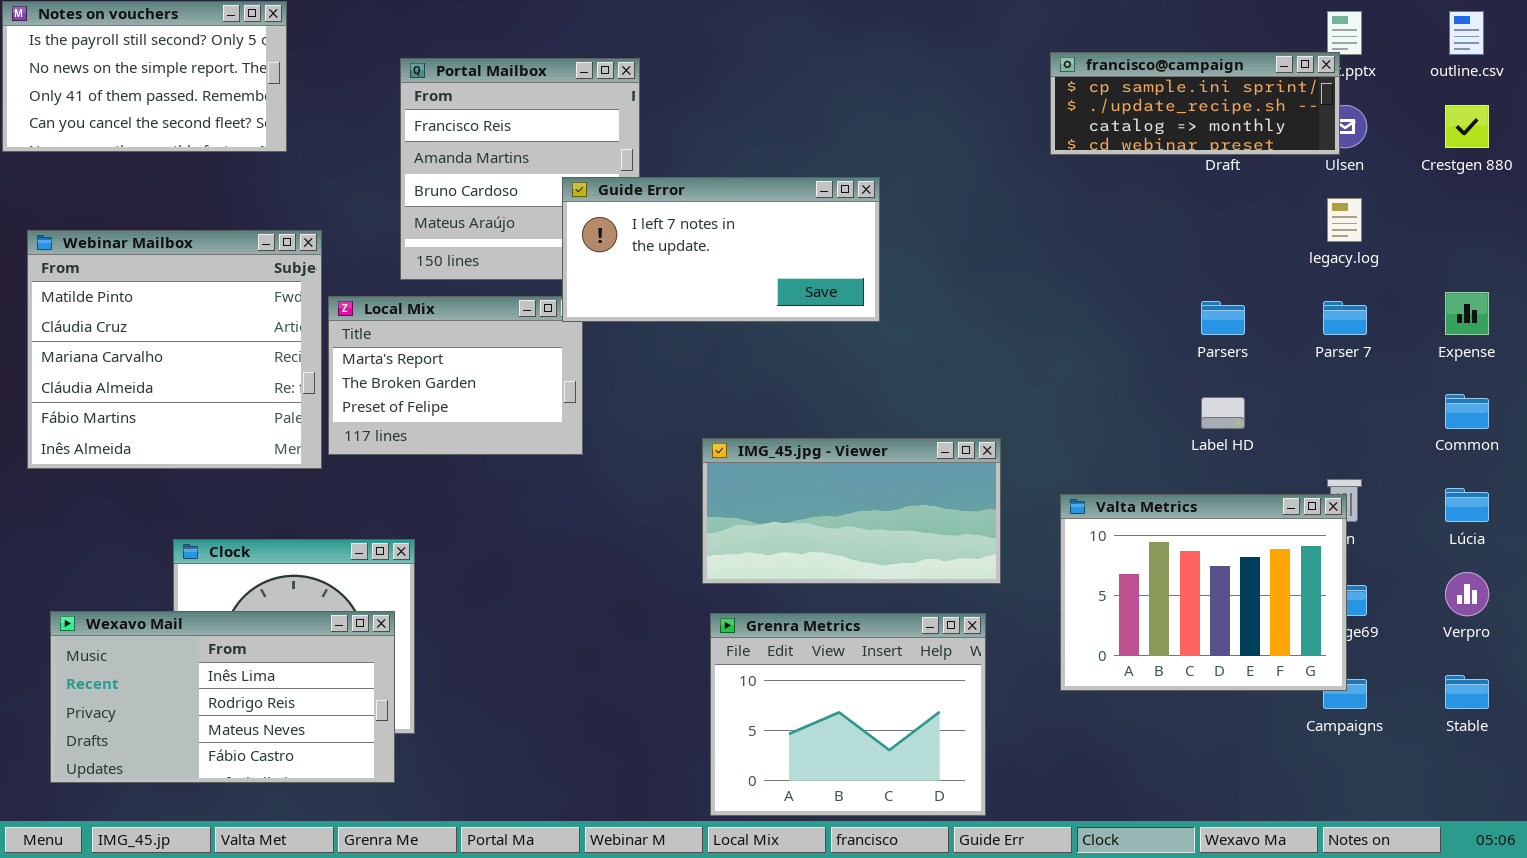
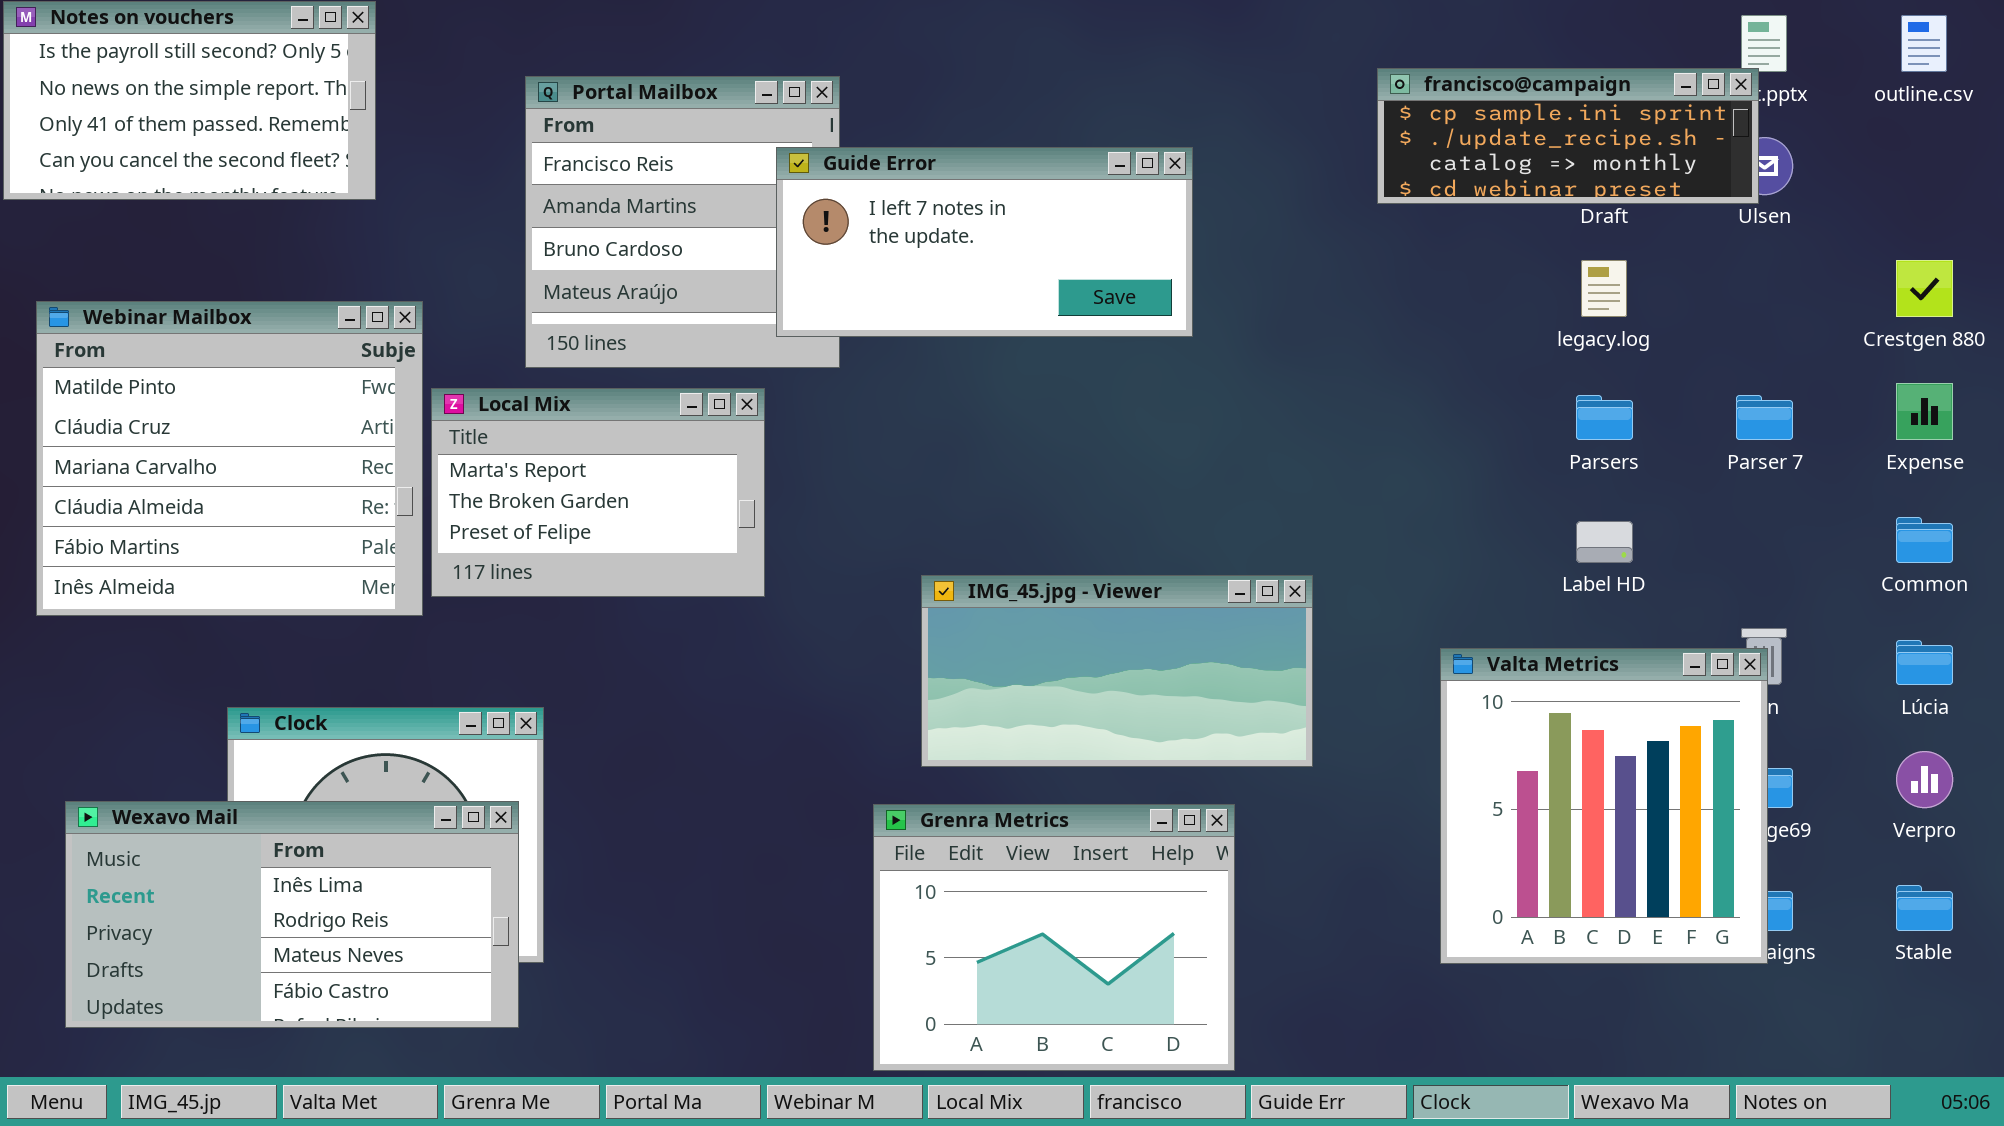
Crestgen 880: [1445,105,1489,148] -> [1896,260,1953,317], moved
Guide Error: [562,177,880,322] -> [776,147,1193,337], moved
legacy.log: [1327,198,1362,242] -> [1581,260,1627,317], moved
Valta Metrics: [1060,494,1347,691] -> [1440,648,1768,964], resized
Grenra Metrics: [710,613,986,816] -> [873,804,1235,1071], moved

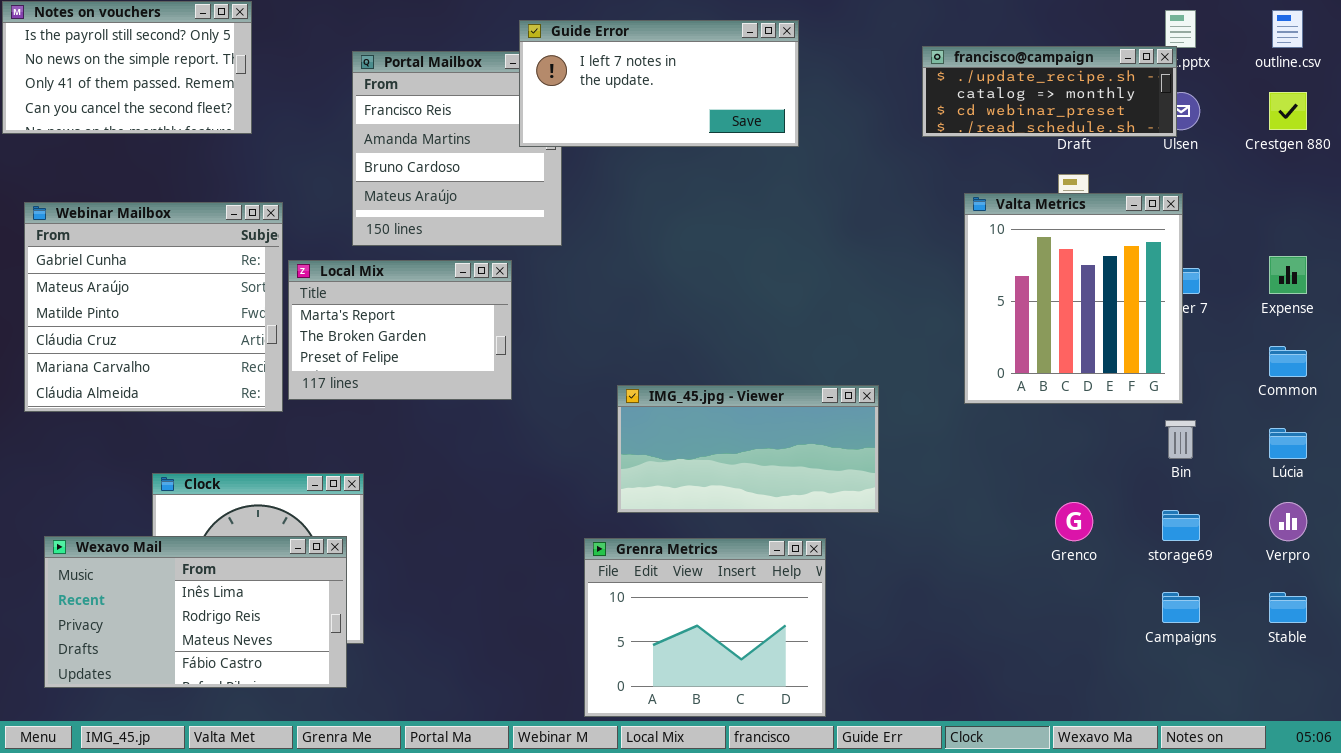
francisco@campaign: [1377,68,1759,204] -> [922,46,1177,137], scrolled down 1 row
Guide Error: [776,147,1193,337] -> [519,20,799,147], moved
Crestgen 880: [1896,260,1953,317] -> [1269,92,1307,130], moved
Webinar Mailbox: [36,301,423,616] -> [24,202,283,412], scrolled up 2 rows
Valta Metrics: [1440,648,1768,964] -> [964,193,1183,404], moved

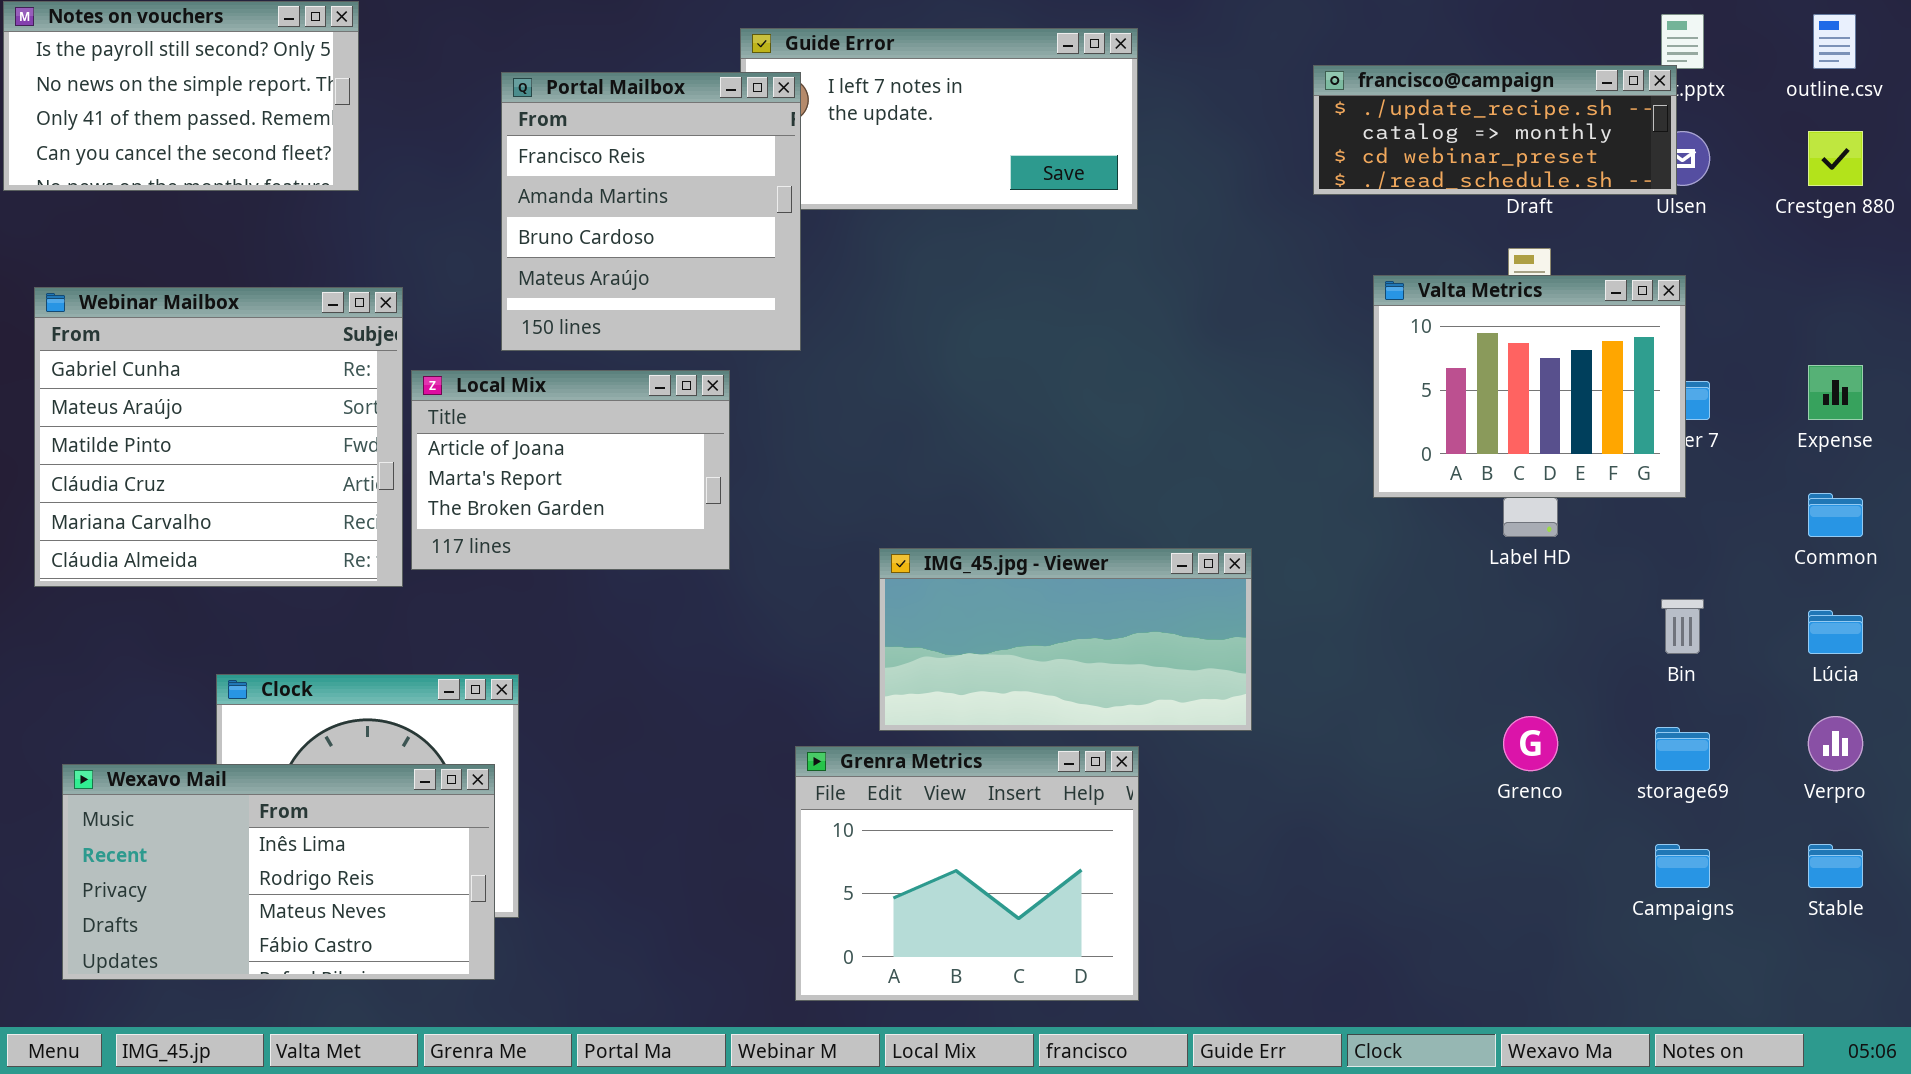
Portal Mailbox: [352,51,562,246] -> [501,72,801,351], raised
Valta Metrics: [964,193,1183,404] -> [1373,275,1686,498], resized
Local Mix: [288,260,512,400] -> [411,370,730,570], scrolled up 1 row
Grenra Metrics: [584,538,826,717] -> [795,746,1139,1001], moved

